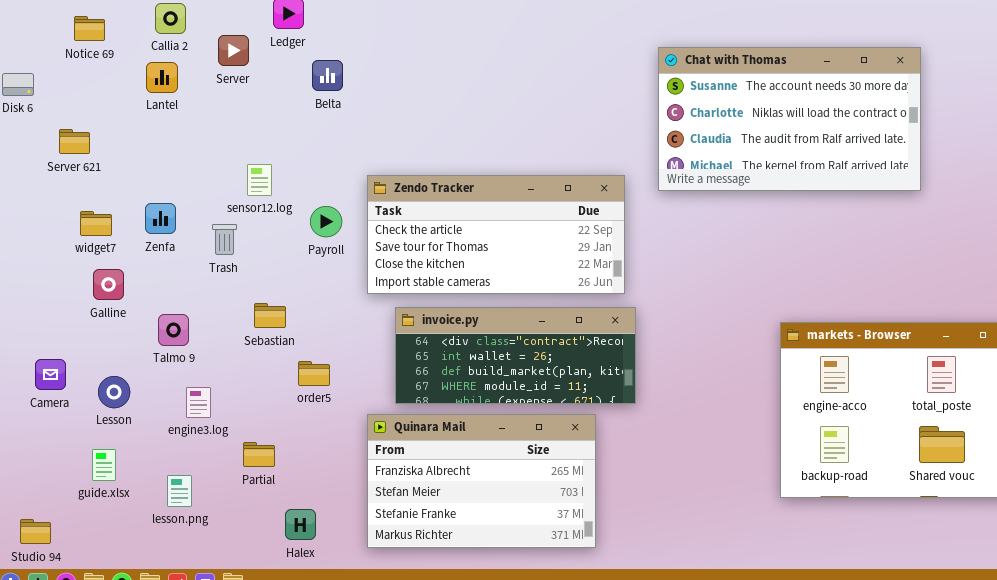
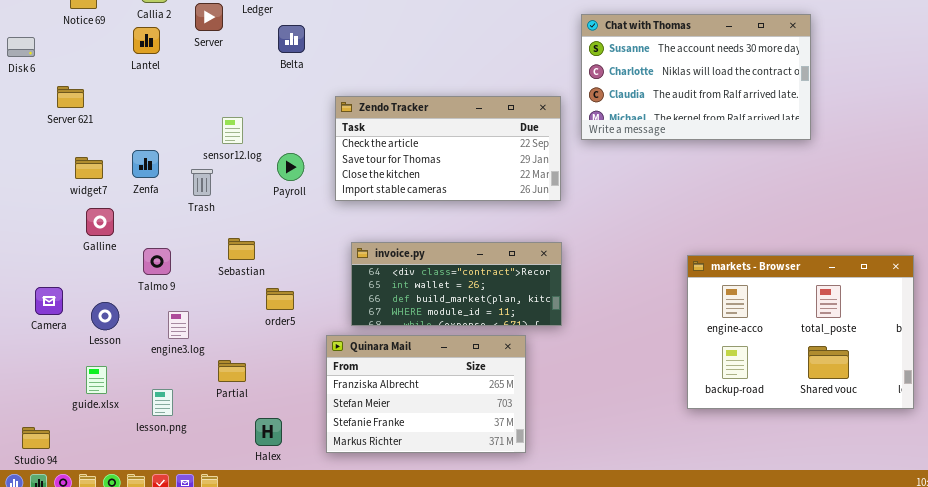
Zendo Tracker: [367,175,625,294] -> [335,96,561,201], moved

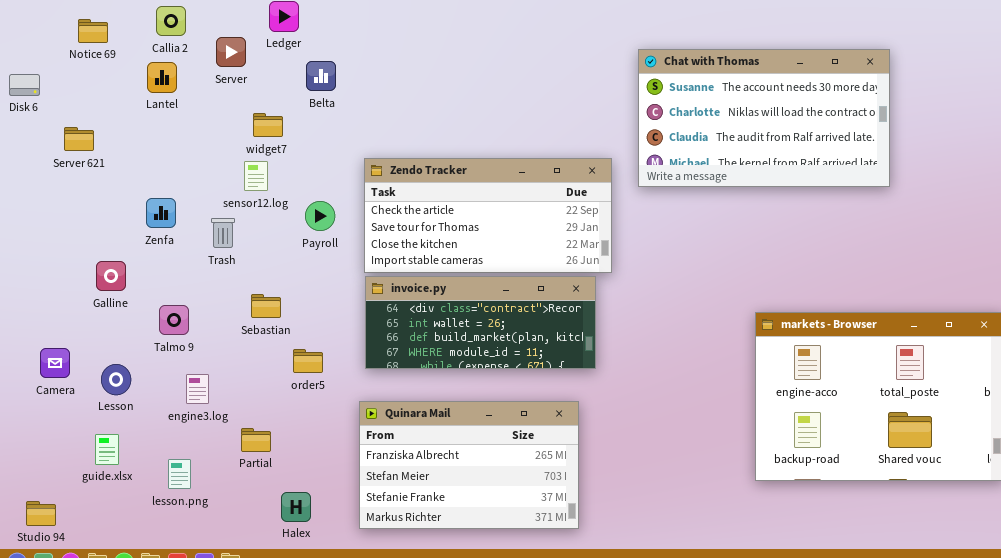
Zendo Tracker: [335,96,561,201] -> [364,158,612,273], moved
widget7: [75,157,103,179] -> [253,113,283,137], moved
invoice.py: [351,242,562,326] -> [365,276,596,369], moved

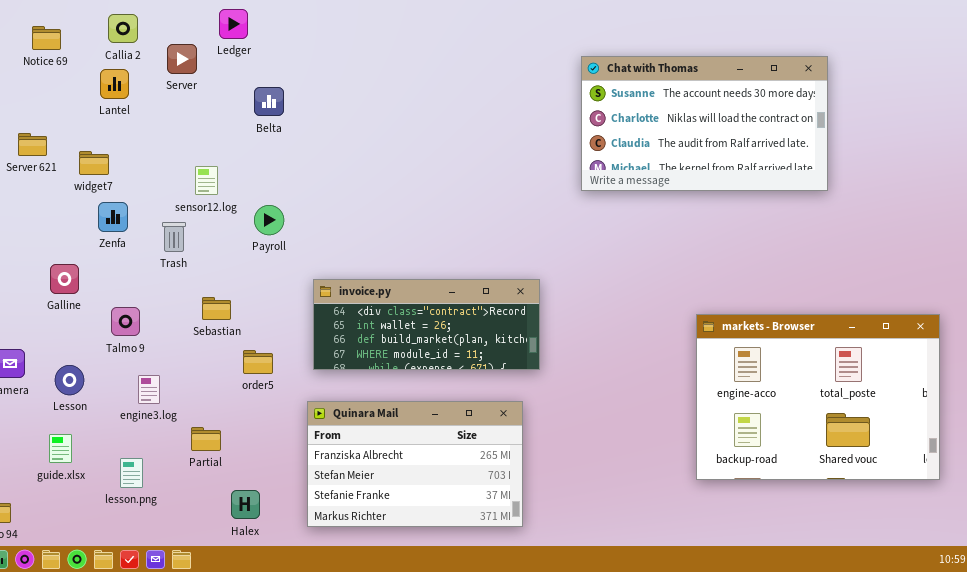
Belta: [306,61,336,91] -> [254,87,284,116], moved
widget7: [253,113,283,137] -> [79,151,109,175], moved
Zendo Tracker: [364,158,612,273] -> none, closed

